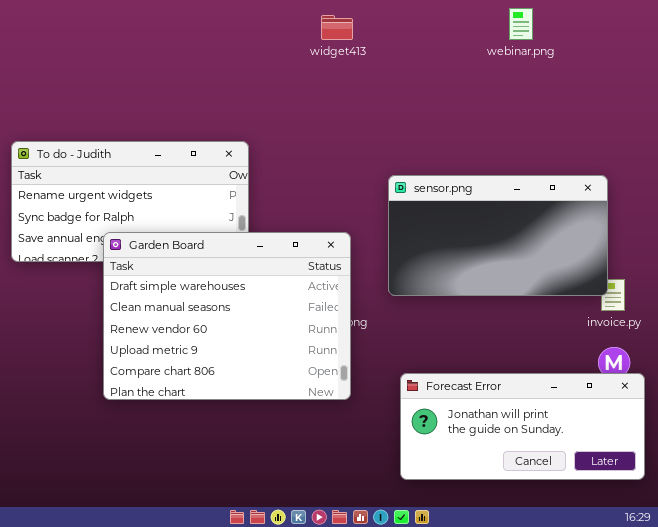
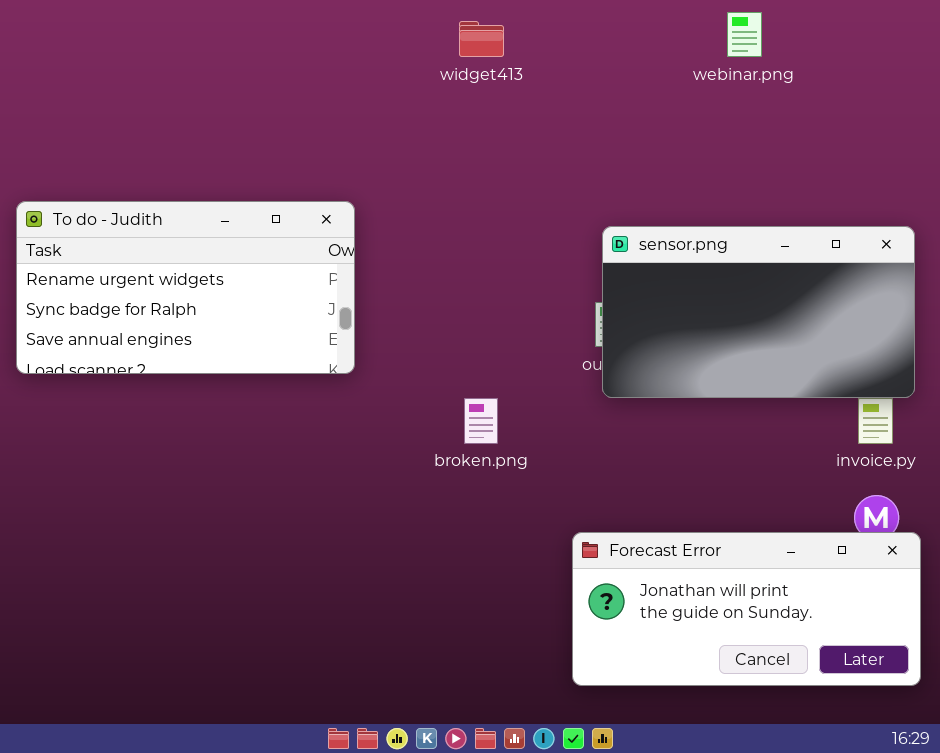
sensor.png: [388,175,608,296] -> [602,226,915,398], moved
Garden Board: [103,232,351,400] -> none, closed

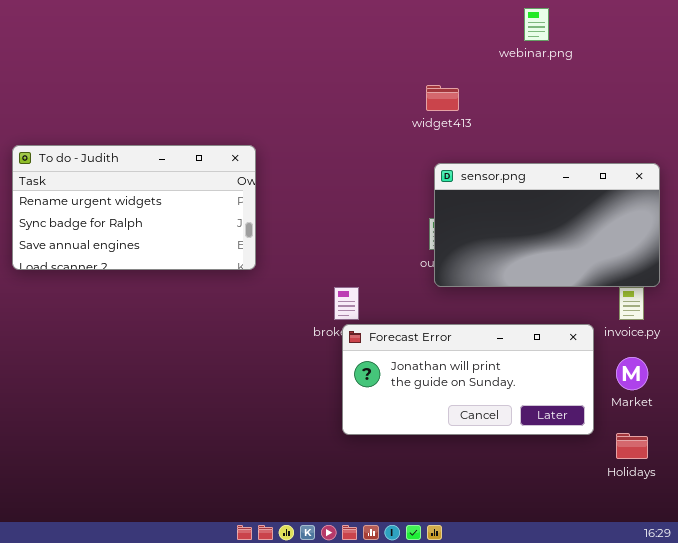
widget413: [459,21,504,57] -> [426,85,459,111], moved
Forecast Error: [572,532,921,686] -> [342,324,594,435], moved

